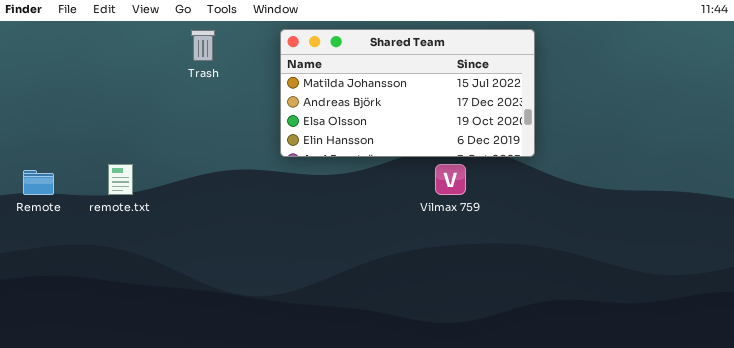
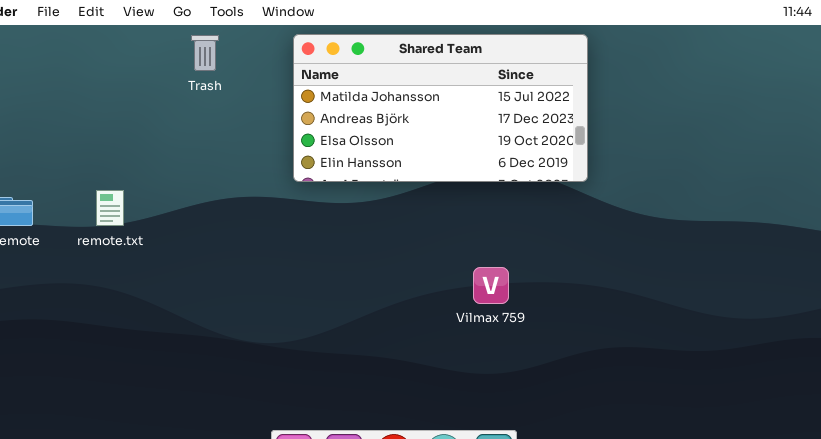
Vilmax 759: [435,164,466,195] -> [473,267,509,304], moved

